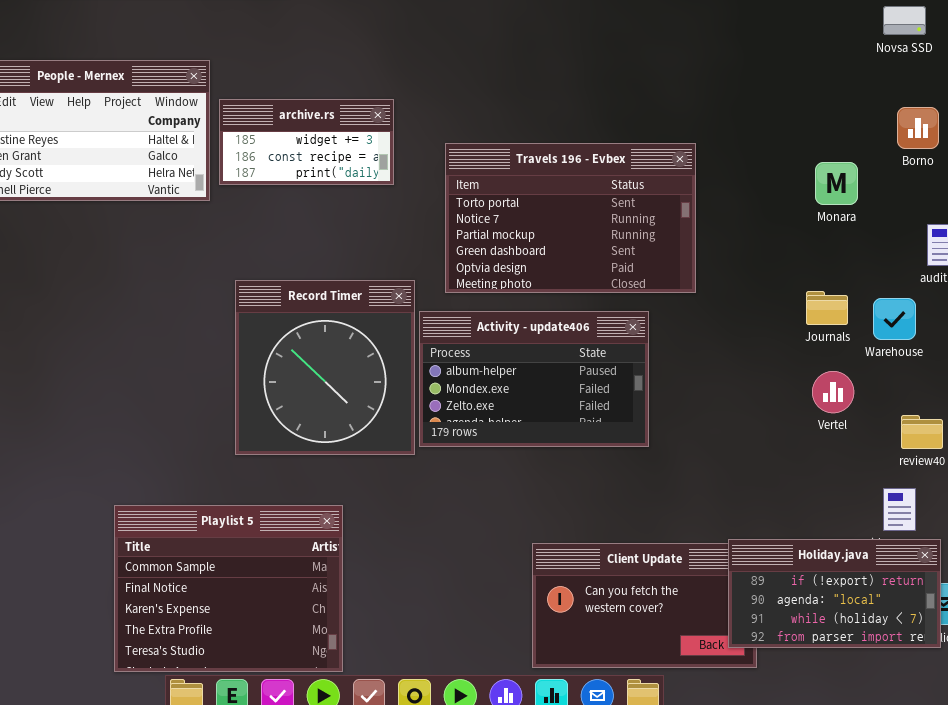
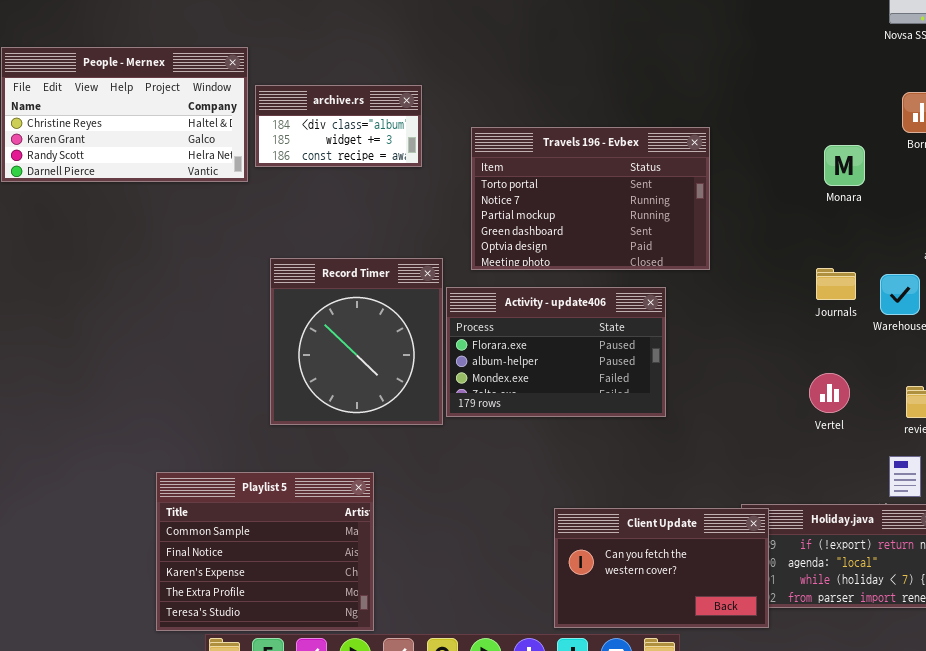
archive.rs: [219,99,394,185] -> [255,85,422,167], scrolled up 1 row
Activity - update406: [419,311,649,447] -> [446,287,666,417], scrolled up 1 row
Vertel: [812,371,854,413] -> [809,373,850,413], moved
Client Update: [532,543,757,668] -> [554,508,769,628], raised

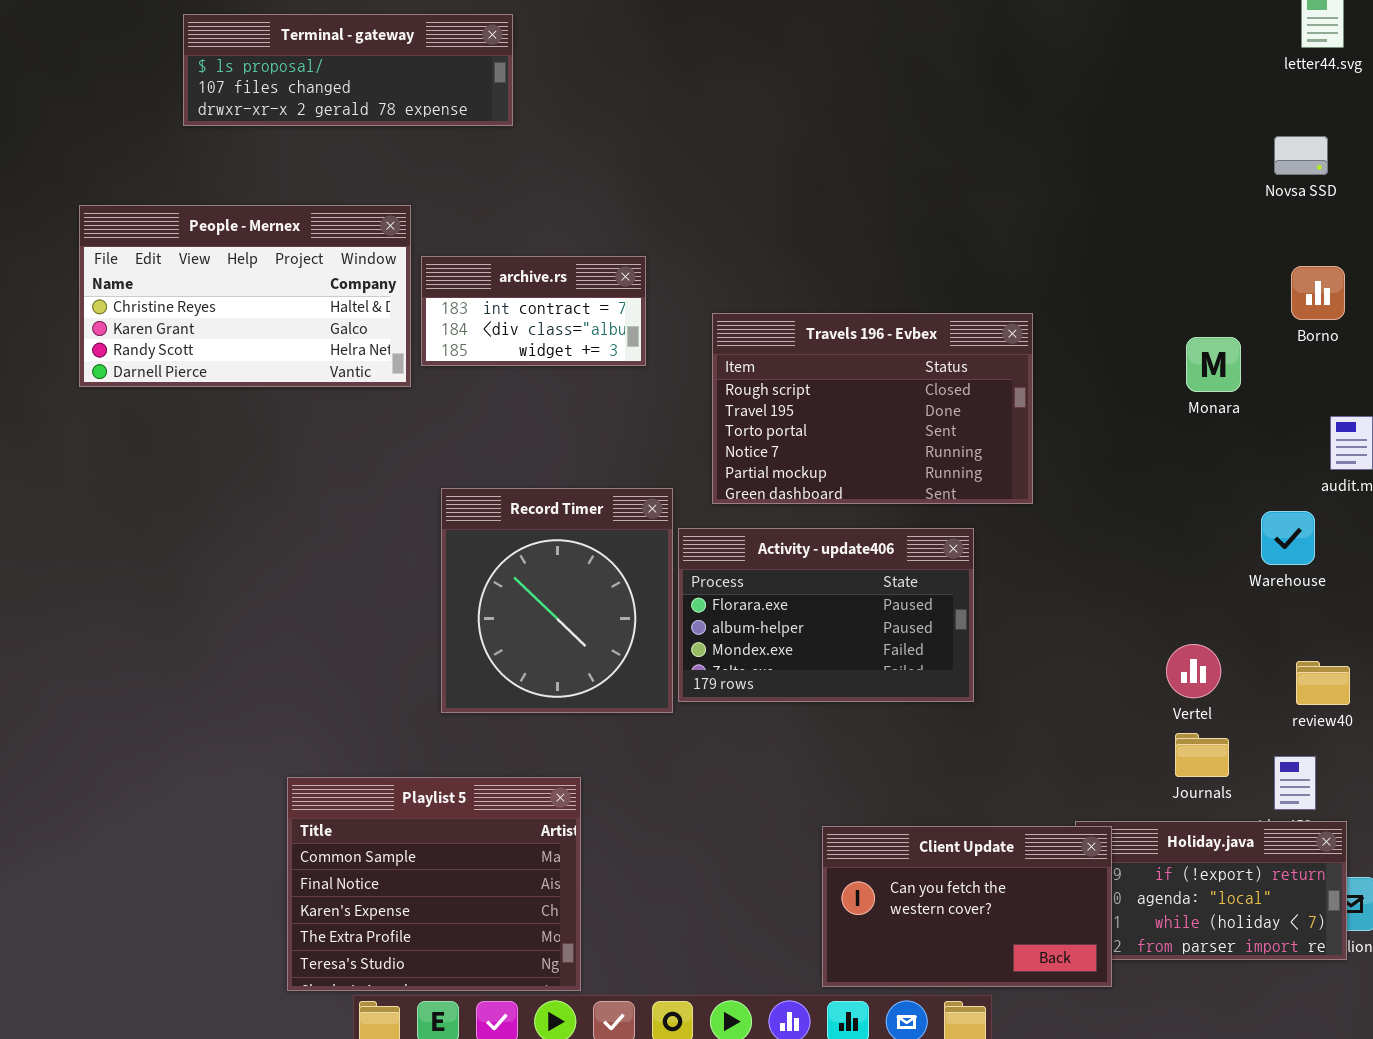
archive.rs: [255,85,422,167] -> [421,256,646,366], scrolled up 1 row
Travels 196 - Evbex: [471,127,710,270] -> [712,313,1033,504], scrolled up 2 rows
Journals: [816,268,856,300] -> [1175,733,1229,777], moved

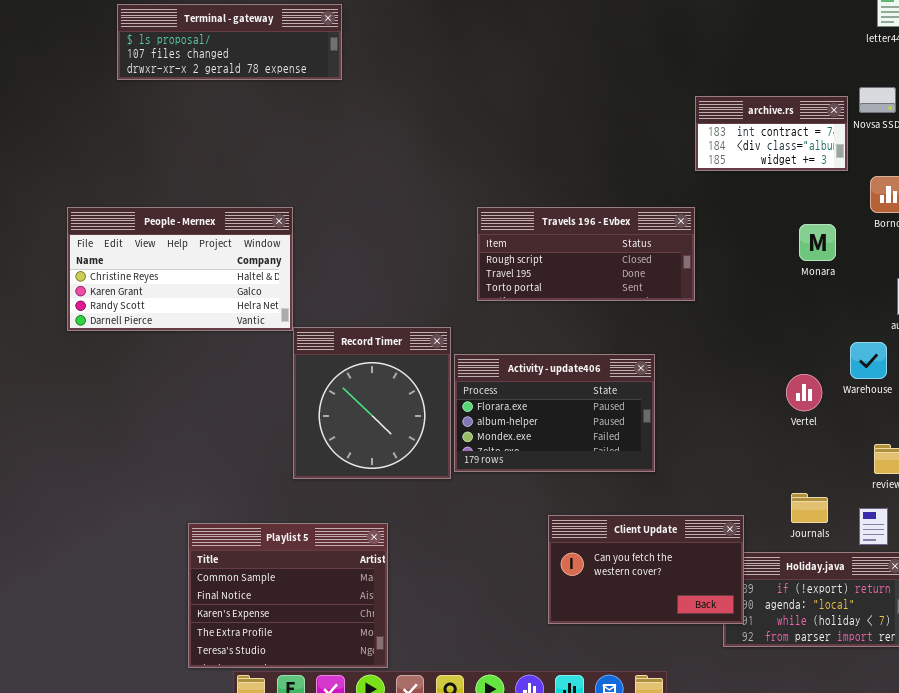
People - Mernex: [79,205,411,387] -> [67,207,293,331], moved
archive.rs: [421,256,646,366] -> [695,96,848,171], moved
Travels 196 - Evbex: [712,313,1033,504] -> [477,207,695,301], resized
Vertel: [1166,644,1221,698] -> [786,374,822,411], moved
Client Update: [822,826,1112,987] -> [548,515,744,624], moved

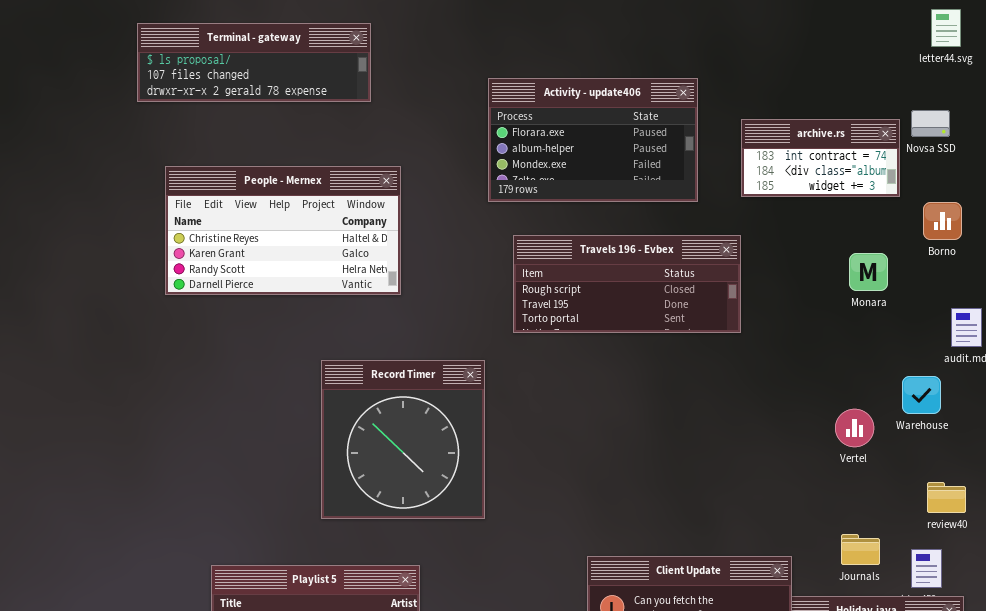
People - Mernex: [67,207,293,331] -> [165,166,401,295], moved
Activity - update406: [454,354,655,472] -> [488,78,698,202], moved

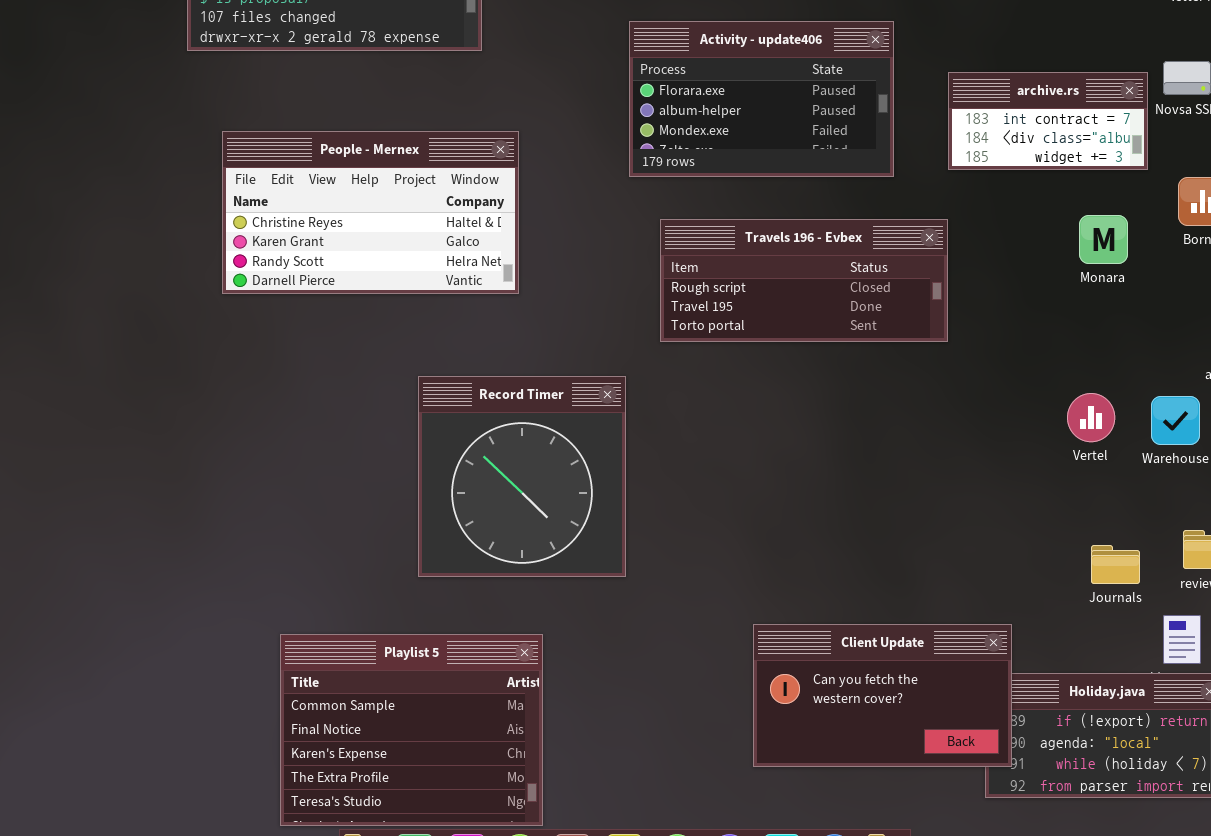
Monara: [849,253,888,291] -> [1079,215,1128,264], moved
Vertel: [835,409,874,447] -> [1067,393,1115,442], moved
Journals: [841,534,880,565] -> [1091,545,1140,584], moved

